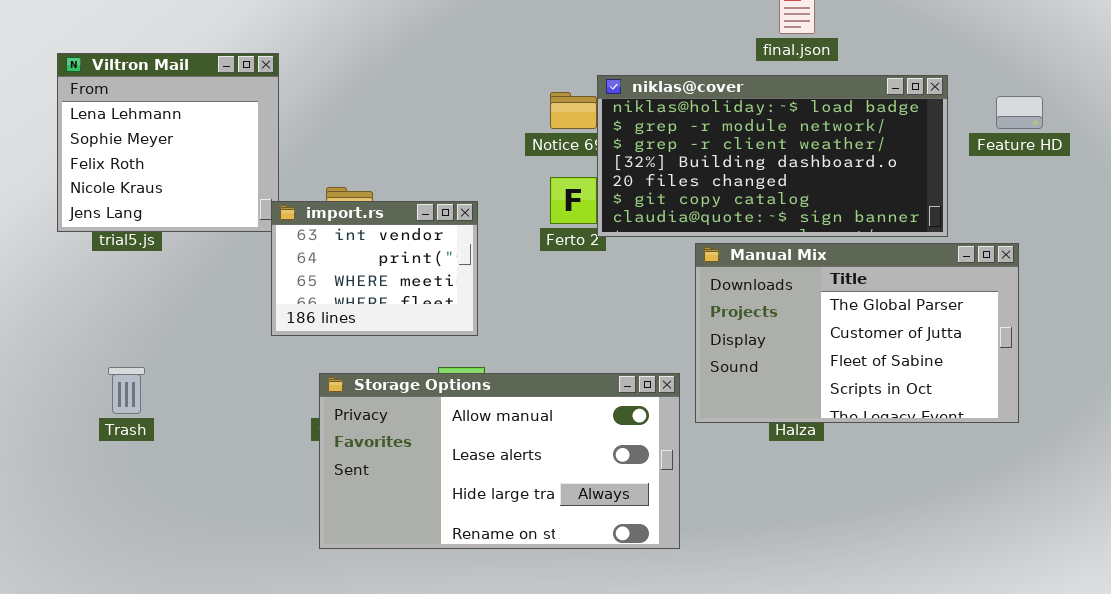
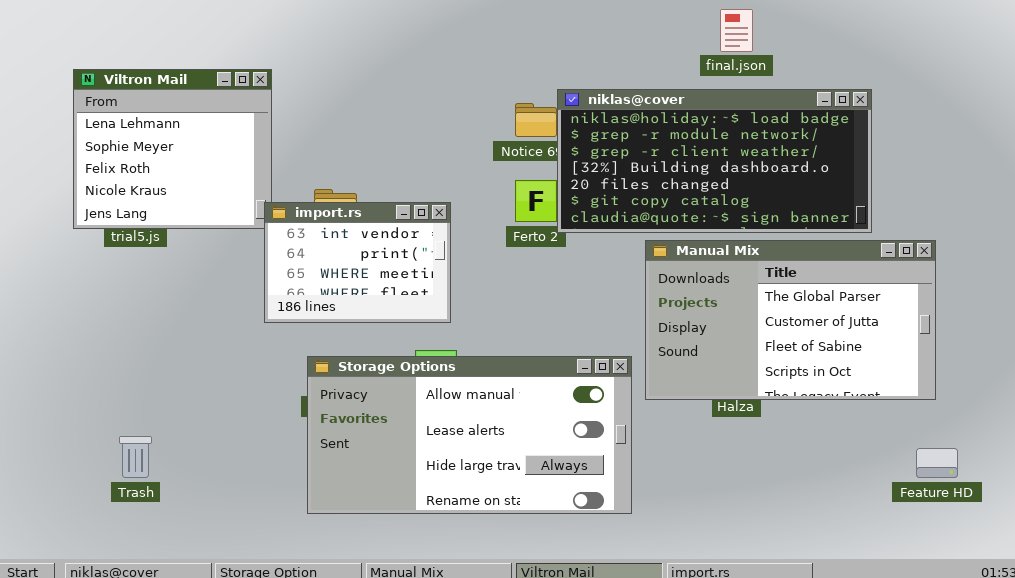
Feature HD: [996,96,1043,129] -> [916,448,958,478], moved
Trash: [108,367,145,414] -> [119,436,152,478], moved

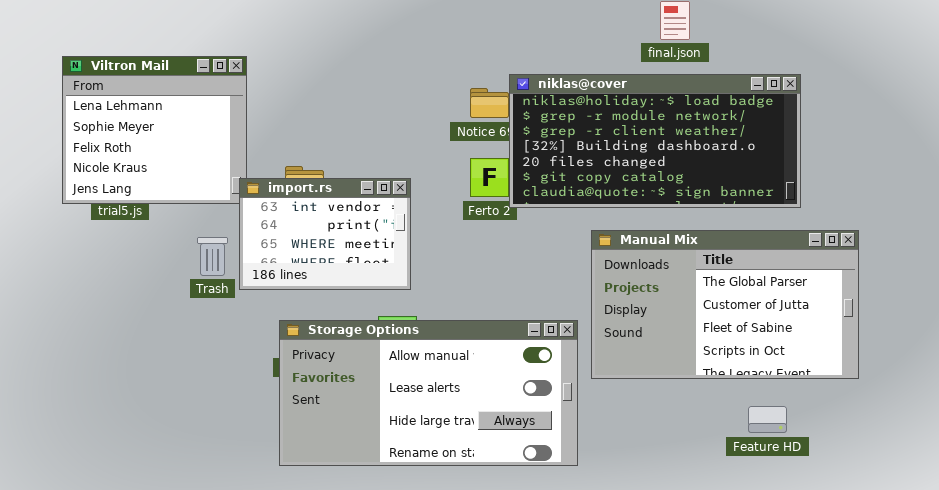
Manual Mix: [645,240,936,400] -> [591,230,859,379], moved
Trash: [119,436,152,478] -> [197,237,228,276], moved
Feature HD: [916,448,958,478] -> [748,406,787,433], moved

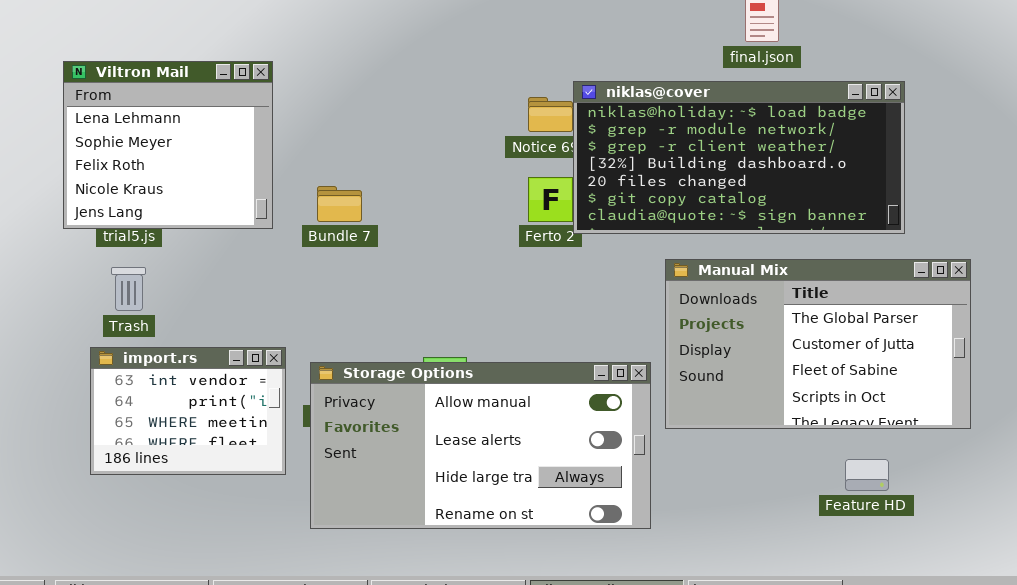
import.rs: [239,178,411,290] -> [90,347,286,475], moved
Trash: [197,237,228,276] -> [111,267,146,311], moved

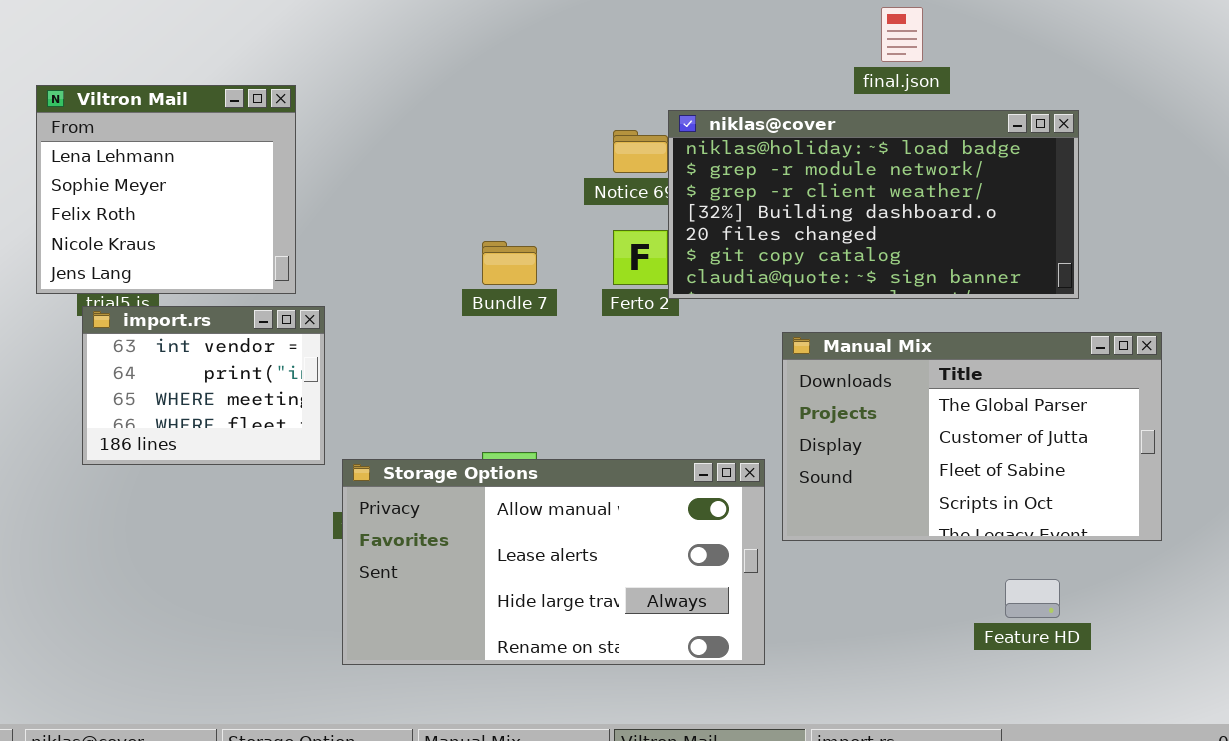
Bundle 7: [317,186,362,222] -> [482,241,537,285], moved
import.rs: [90,347,286,475] -> [82,306,325,465], moved

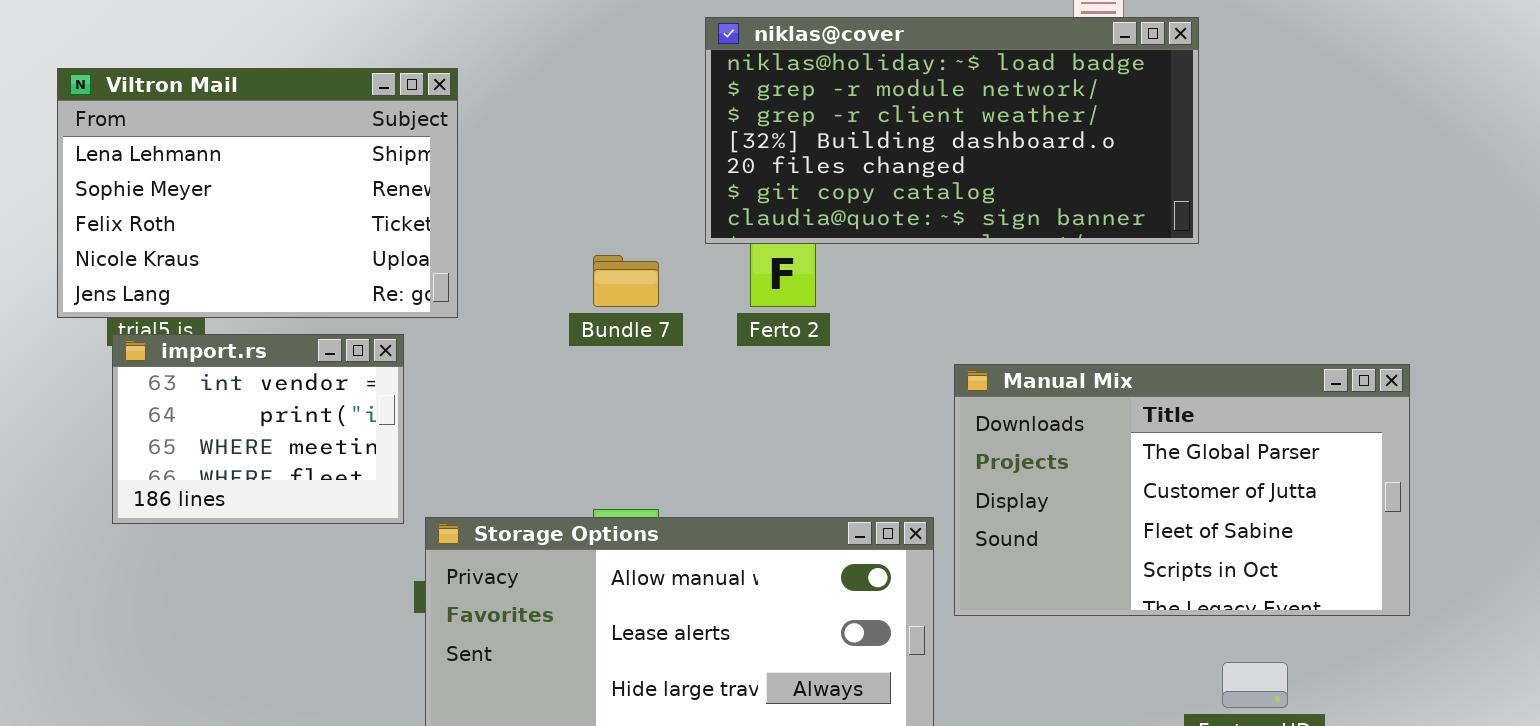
Viltron Mail: [36,85,296,294] -> [57,68,458,318], resized
niklas@cover: [668,110,1079,299] -> [705,17,1199,244], moved

